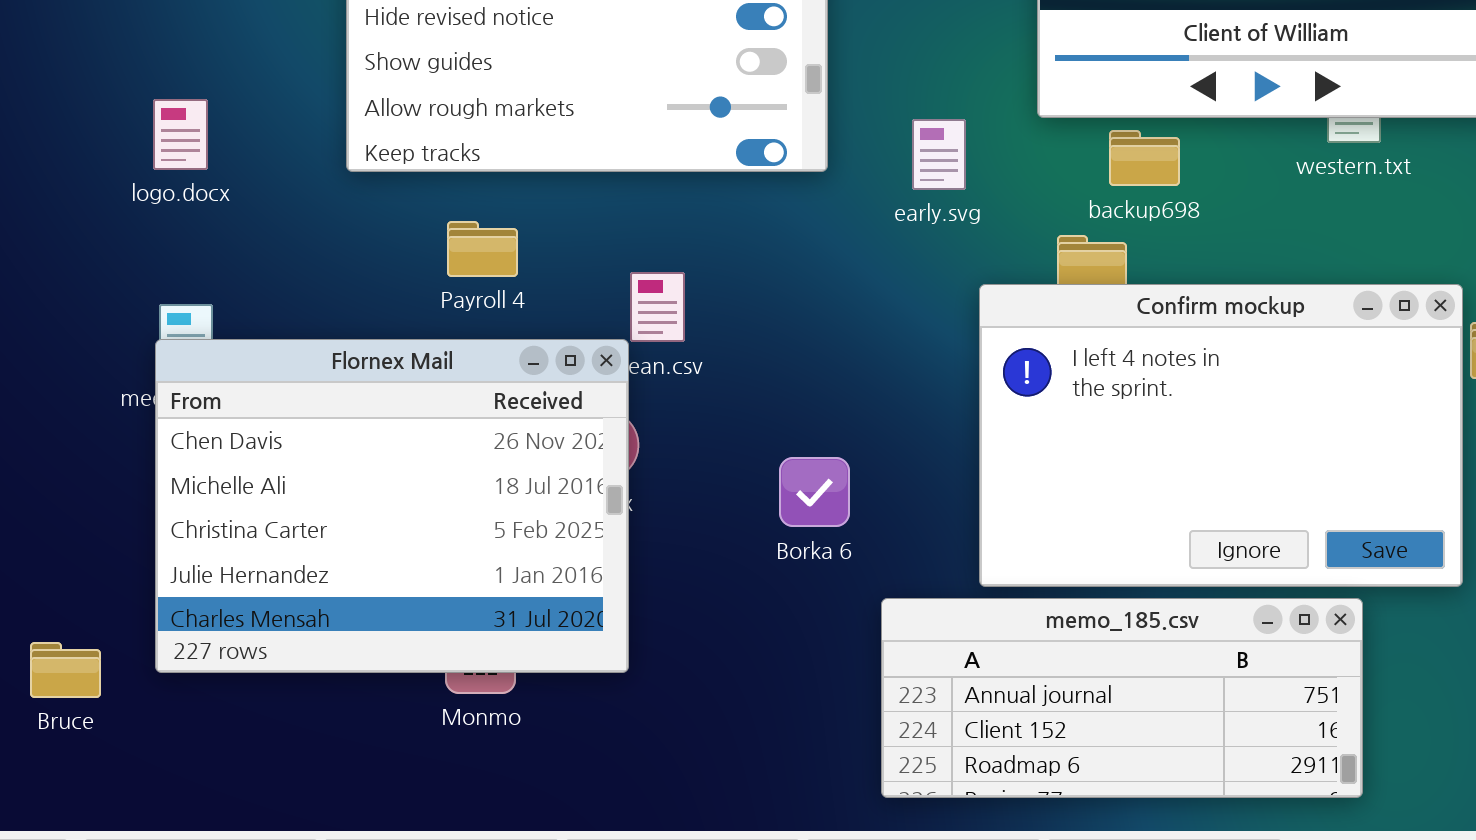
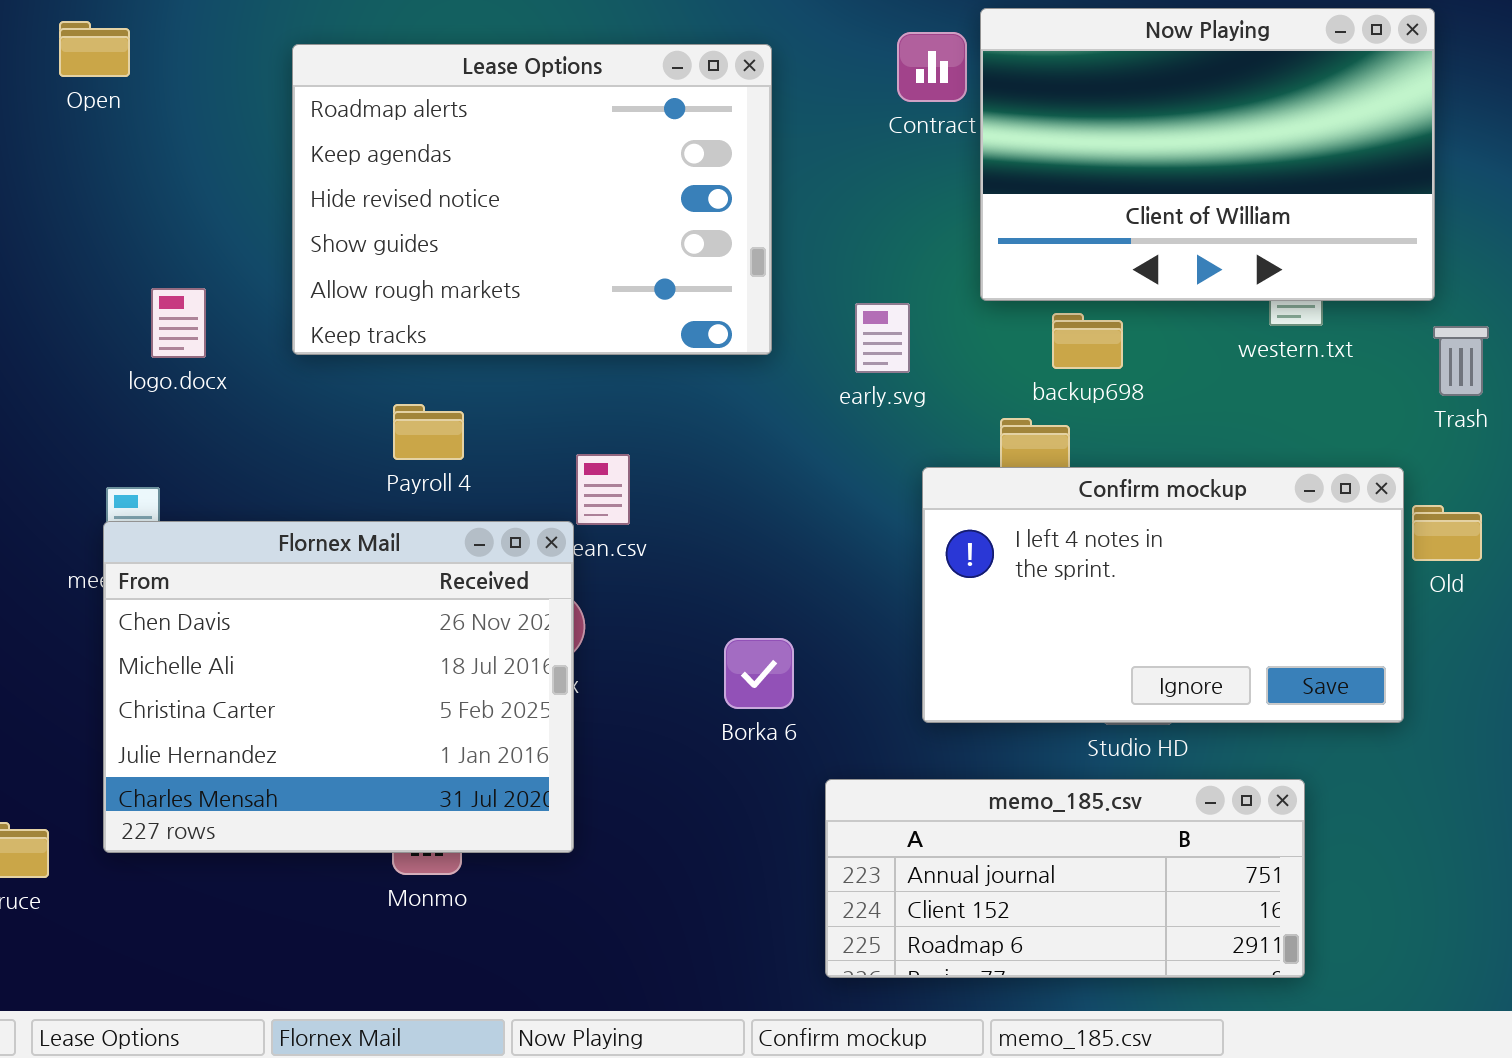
logo.docx: [153,99,208,170] -> [151,288,206,358], moved
Confirm mockup: [979,284,1463,587] -> [922,467,1404,723], resized

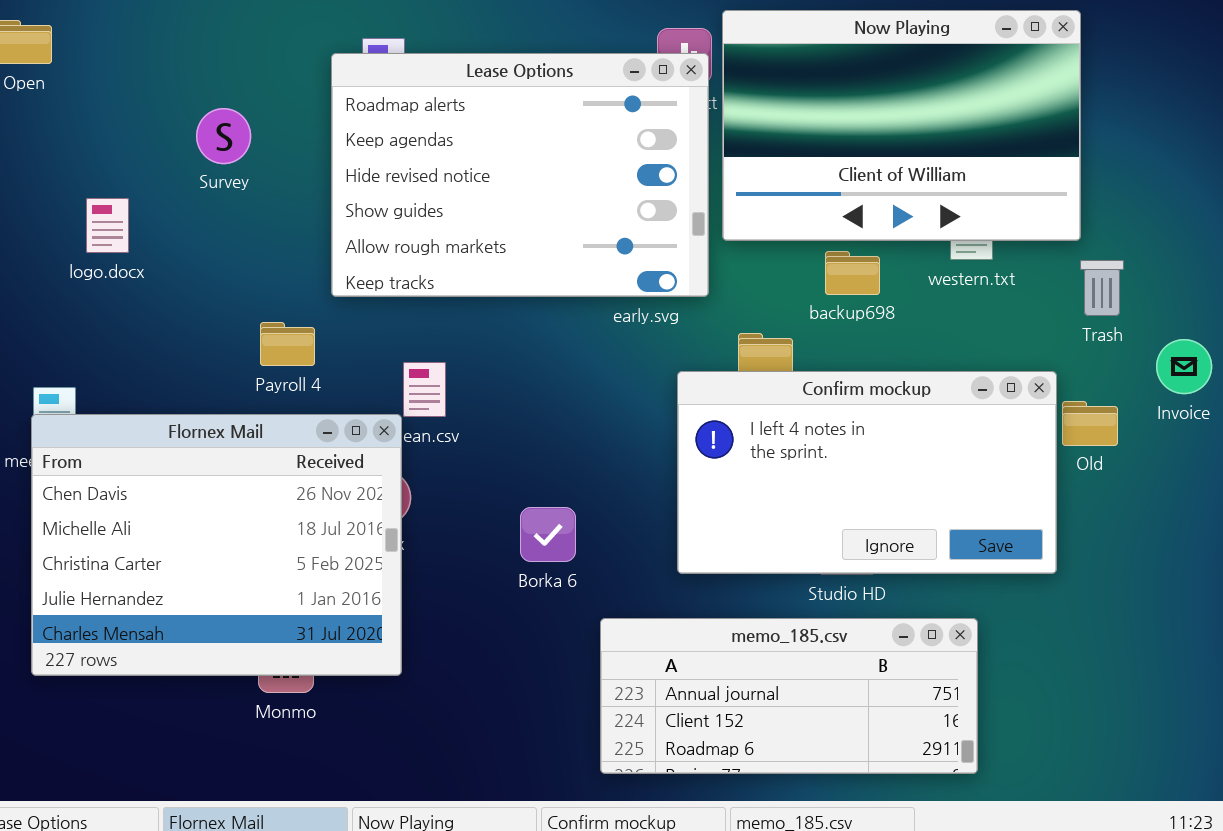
Lease Options: [292,44,772,355] -> [331,53,709,297], moved
logo.docx: [151,288,206,358] -> [86,198,129,253], moved
backup698: [1052,313,1123,369] -> [825,251,880,295], moved

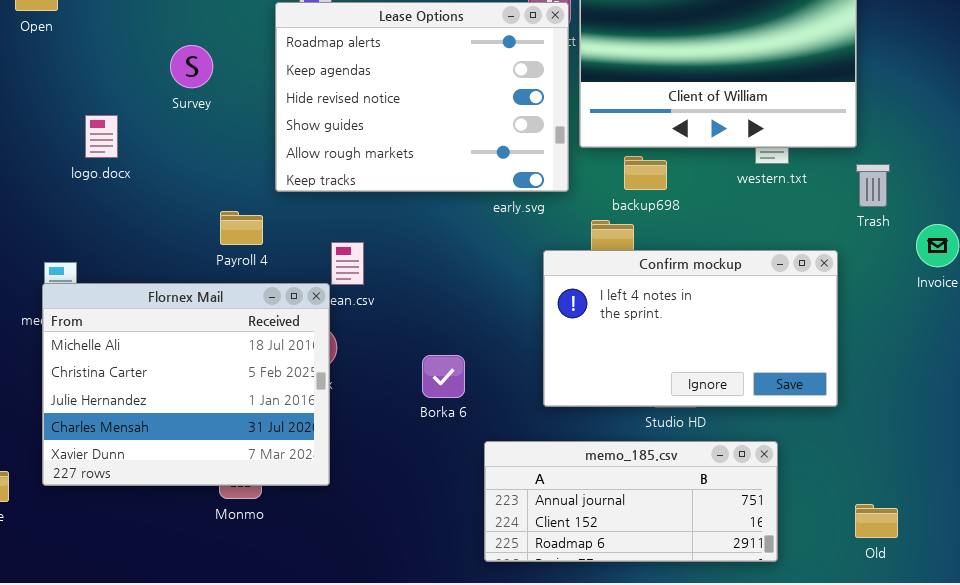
backup698: [825,251,880,295] -> [624,156,667,190], moved
Old: [1062,401,1118,446] -> [855,504,898,538], moved
Flornex Mail: [31,414,402,676] -> [42,283,330,486], scrolled down 1 row

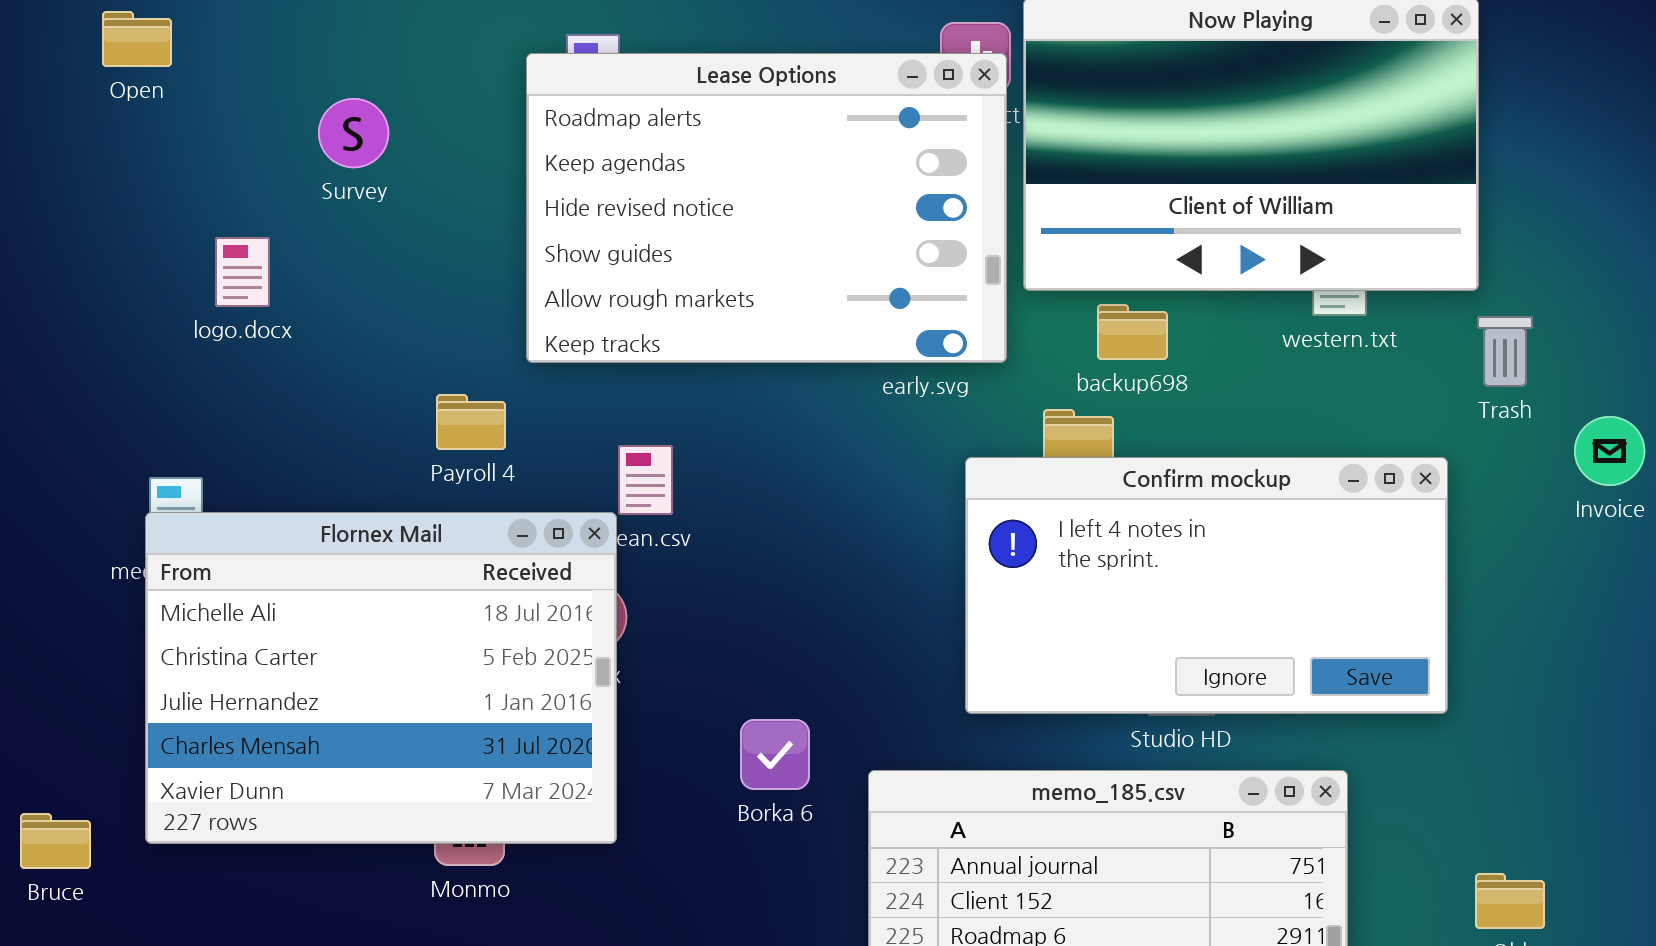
Survey: [170,45,213,88] -> [318,98,389,168], moved
Borka 6: [422,355,465,398] -> [740,719,810,790], moved

